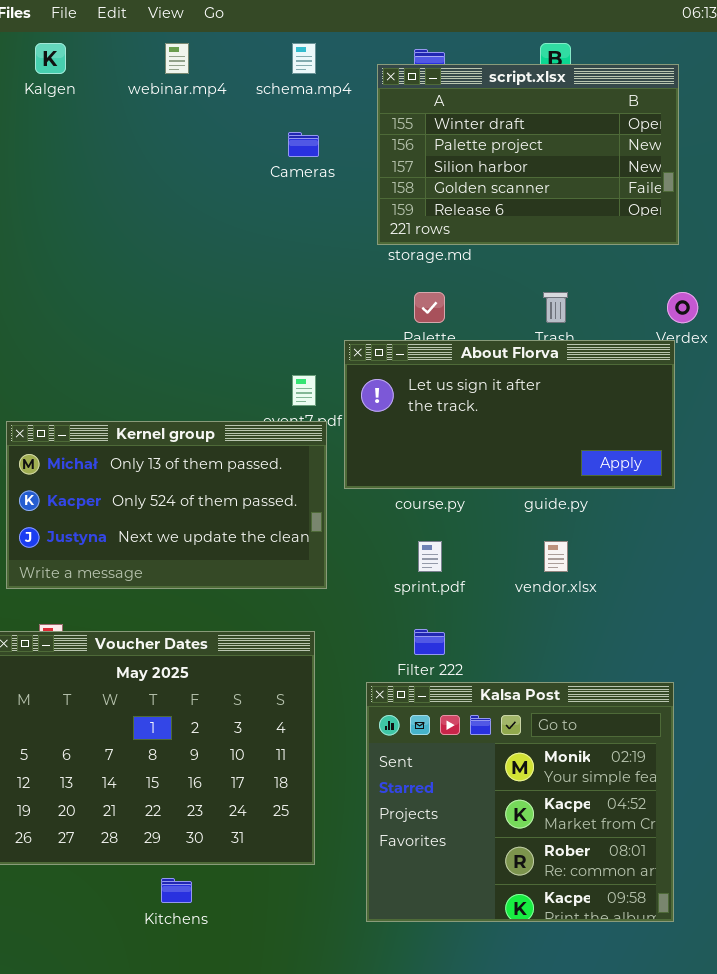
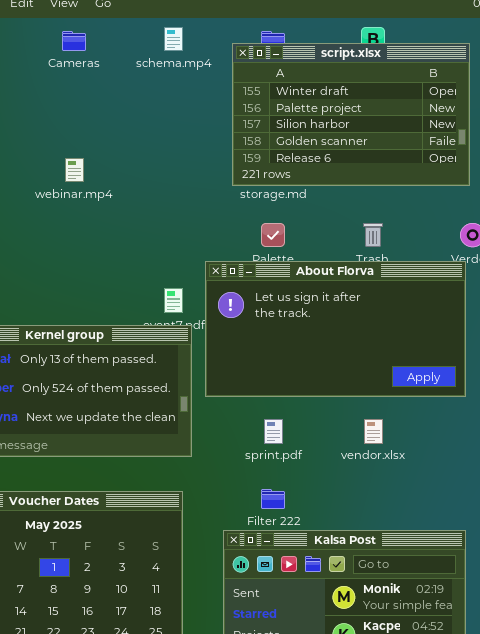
webinar.mp4: [165,43,189,74] -> [65,158,84,182], moved
Cameras: [288,132,319,157] -> [62,31,86,51], moved
About Florva: [344,340,675,489] -> [205,261,466,397], resized

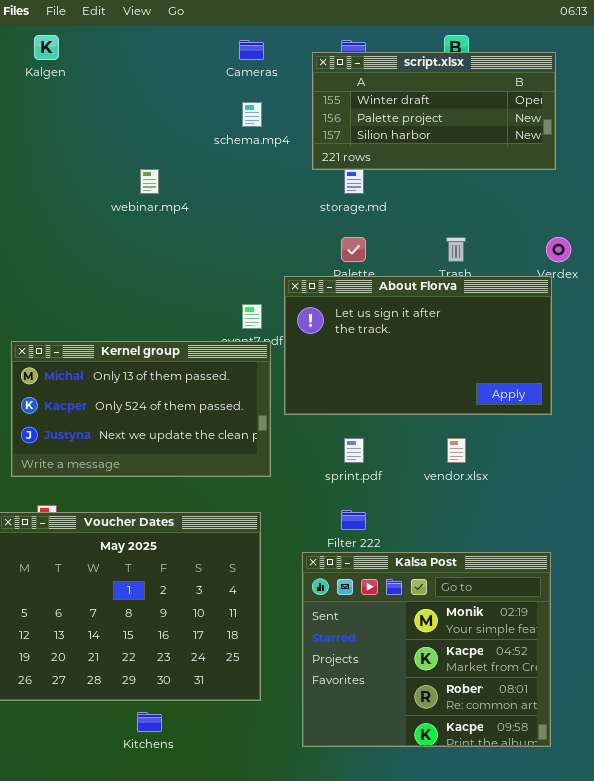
schema.mp4: [164,27,183,51] -> [242,102,262,127], moved
Cameras: [62,31,86,51] -> [239,40,264,60], moved
script.xlsx: [232,43,470,186] -> [312,52,556,170], resized

